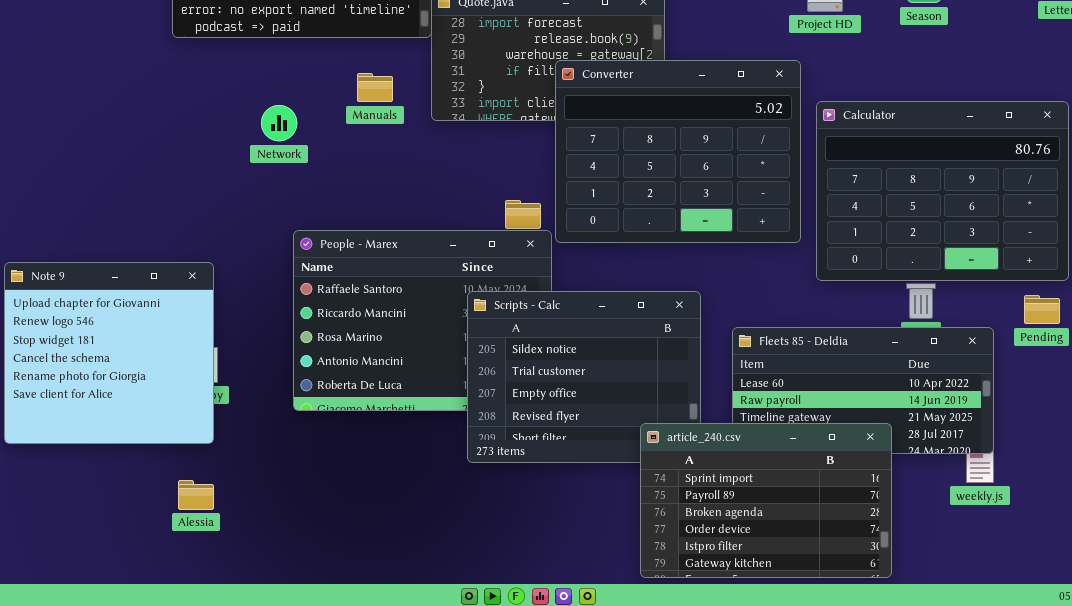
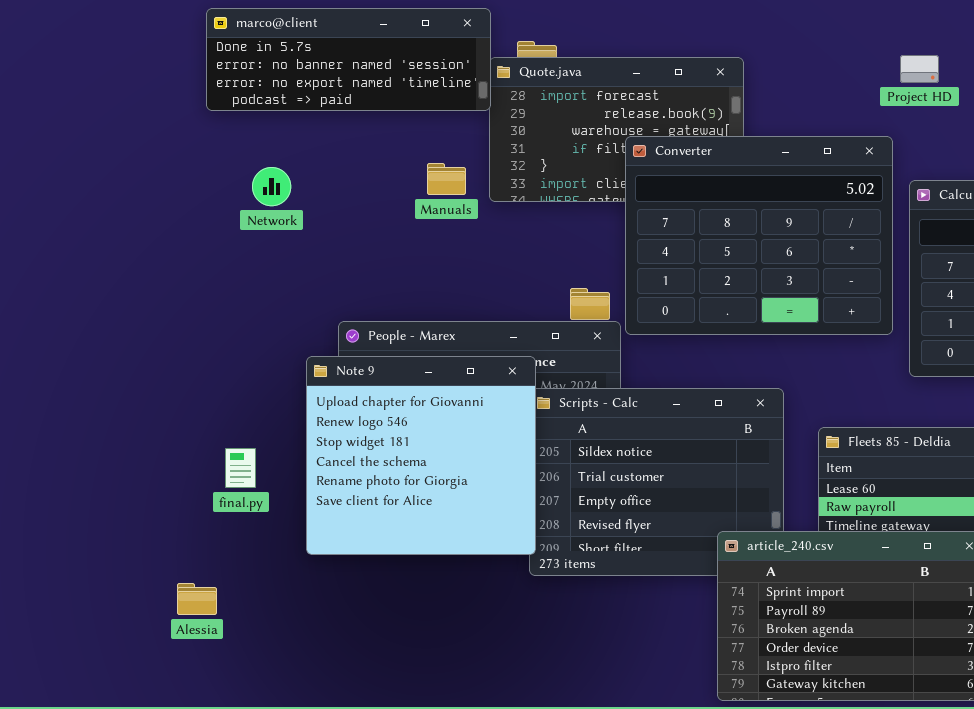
Manuals: [357,73,393,102] -> [427,163,466,195], moved
Network: [261,105,297,141] -> [252,167,291,206], moved
Note 9: [4,262,214,444] -> [306,356,536,555], moved
Alessia: [178,480,214,510] -> [177,583,217,615], moved

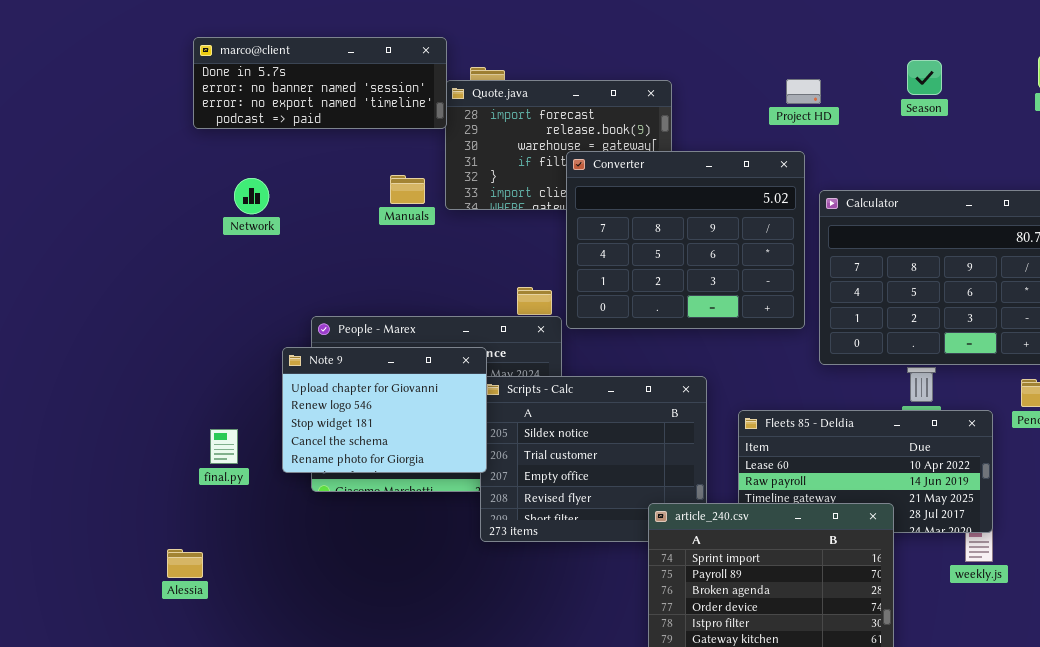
Project HD: [900,55,939,83] -> [786,79,821,104], moved
Note 9: [306,356,536,555] -> [282,347,487,473], resized

